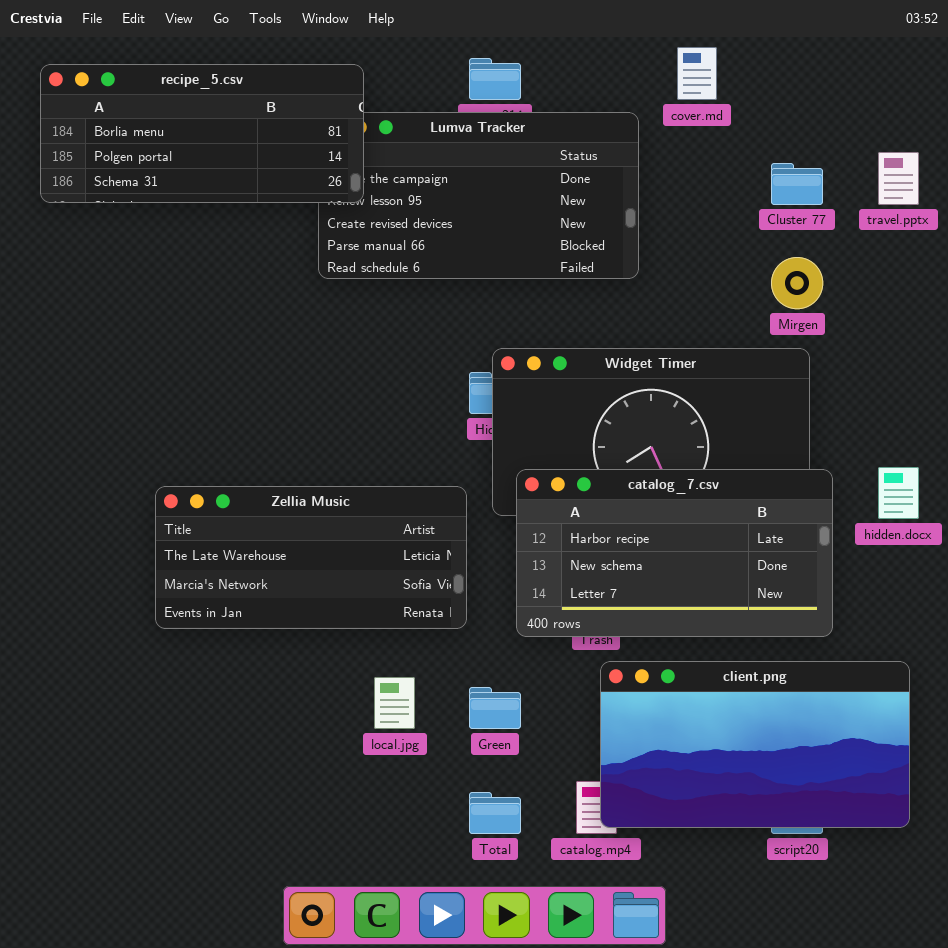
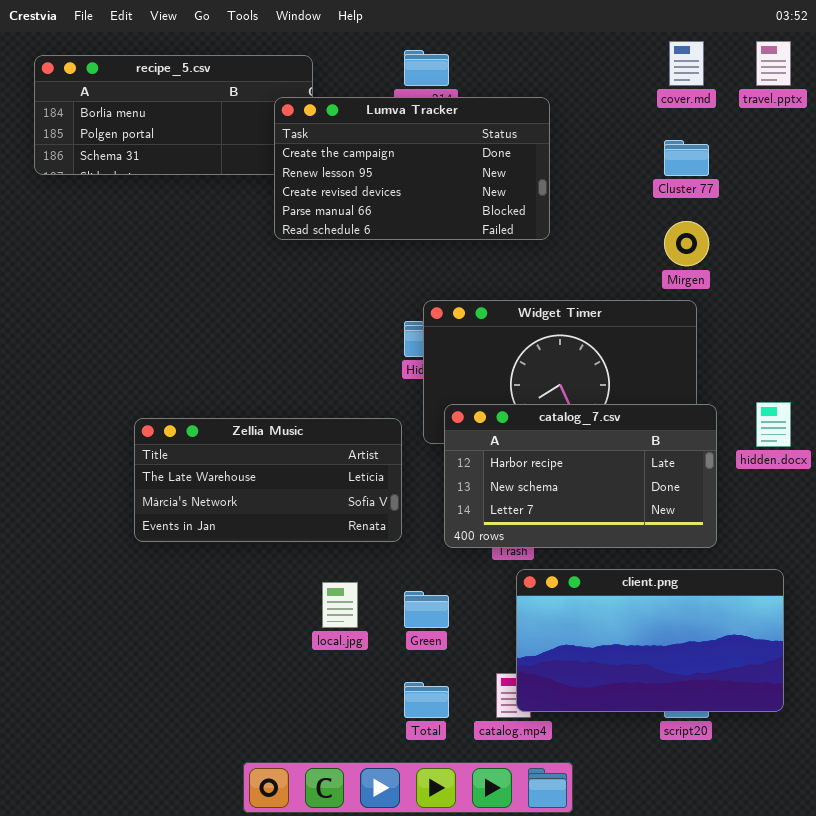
cover.md: [677,47,717,100] -> [669,41,704,86], moved
Lumva Tracker: [318,112,639,279] -> [274,97,550,240], raised
travel.pptx: [878,152,919,205] -> [756,41,791,86], moved

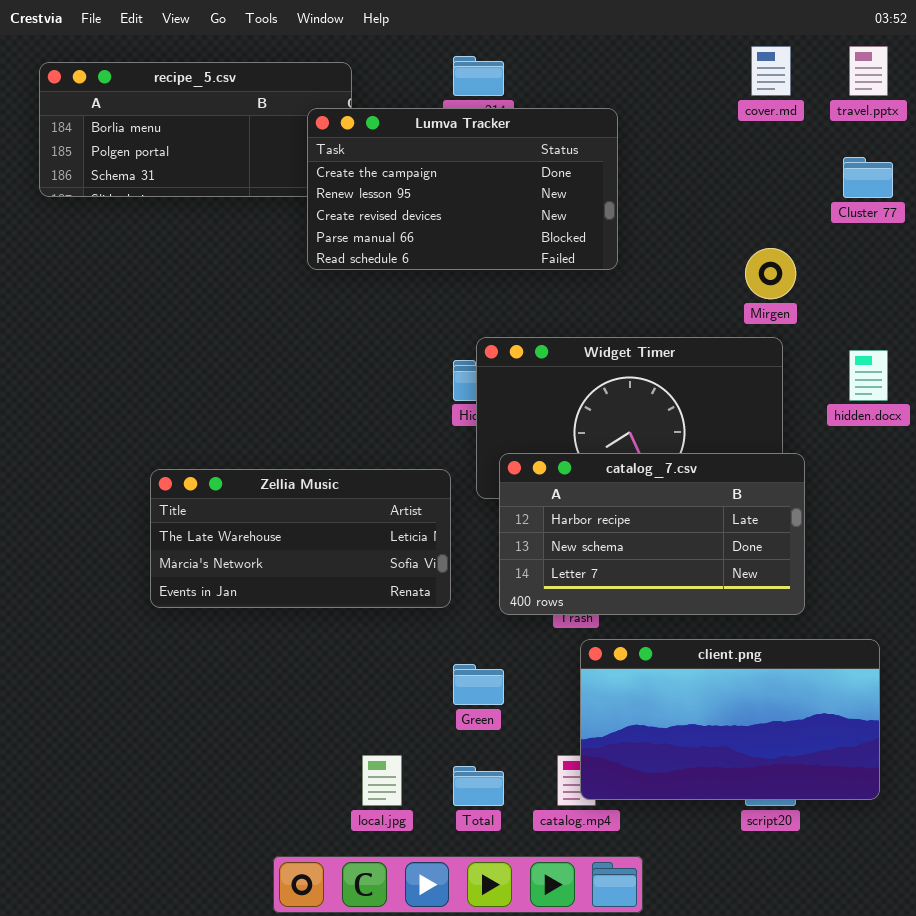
Cluster 77: [664,140,709,176] -> [843,157,893,198], moved
hidden.docx: [756,402,791,447] -> [849,350,888,401], moved
local.jpg: [322,582,358,628] -> [362,755,402,806], moved

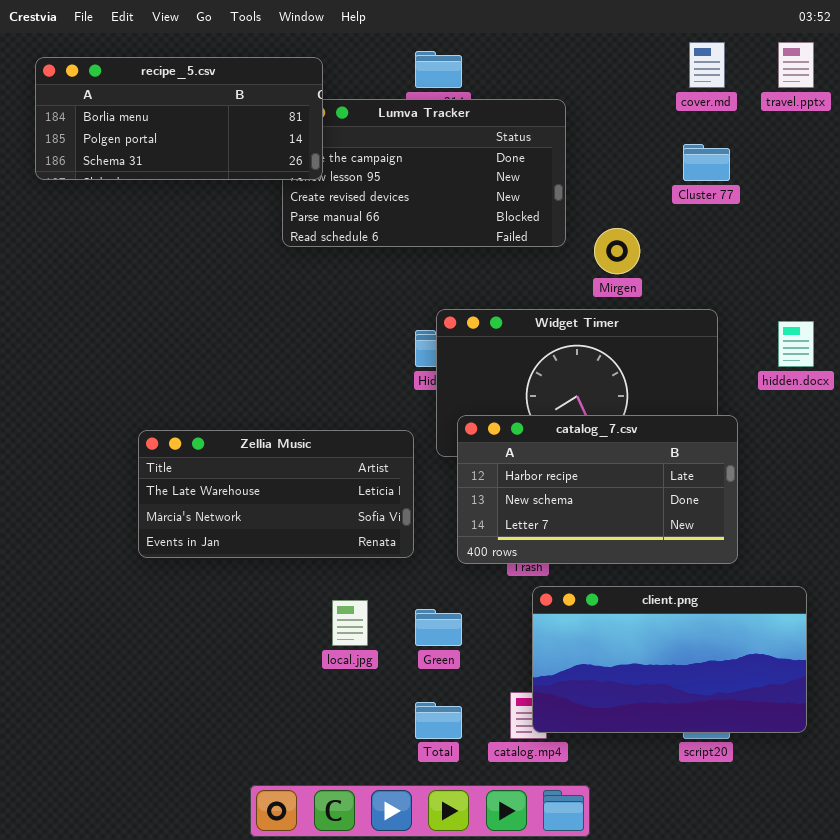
recipe_5.csv: [39,62,352,197] -> [35,57,323,180], raised
Cluster 77: [843,157,893,198] -> [683,144,730,181], moved
Mirgen: [745,248,796,299] -> [594,228,640,274], moved
local.jpg: [362,755,402,806] -> [332,600,368,646], moved

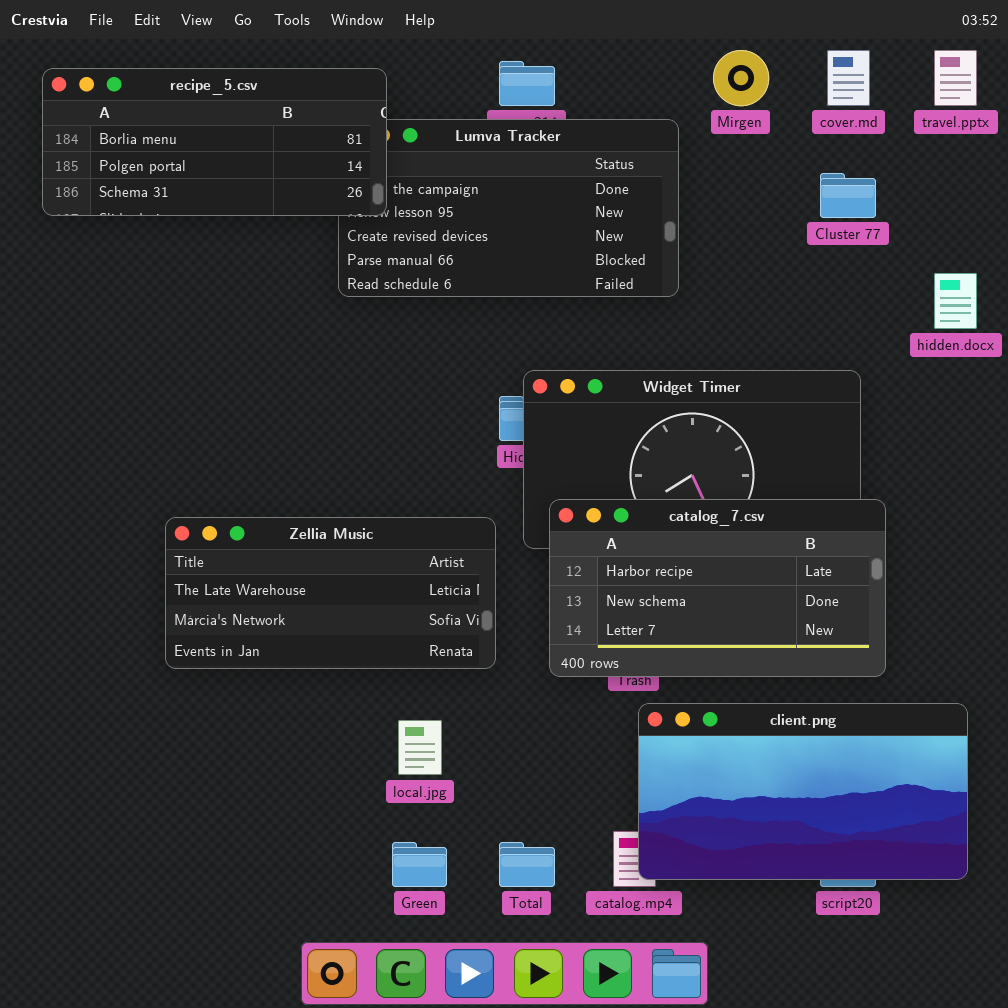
Mirgen: [594,228,640,274] -> [713,50,769,106], moved
hidden.docx: [778,321,814,367] -> [934,273,977,329], moved
Green: [415,609,462,646] -> [392,842,447,887], moved

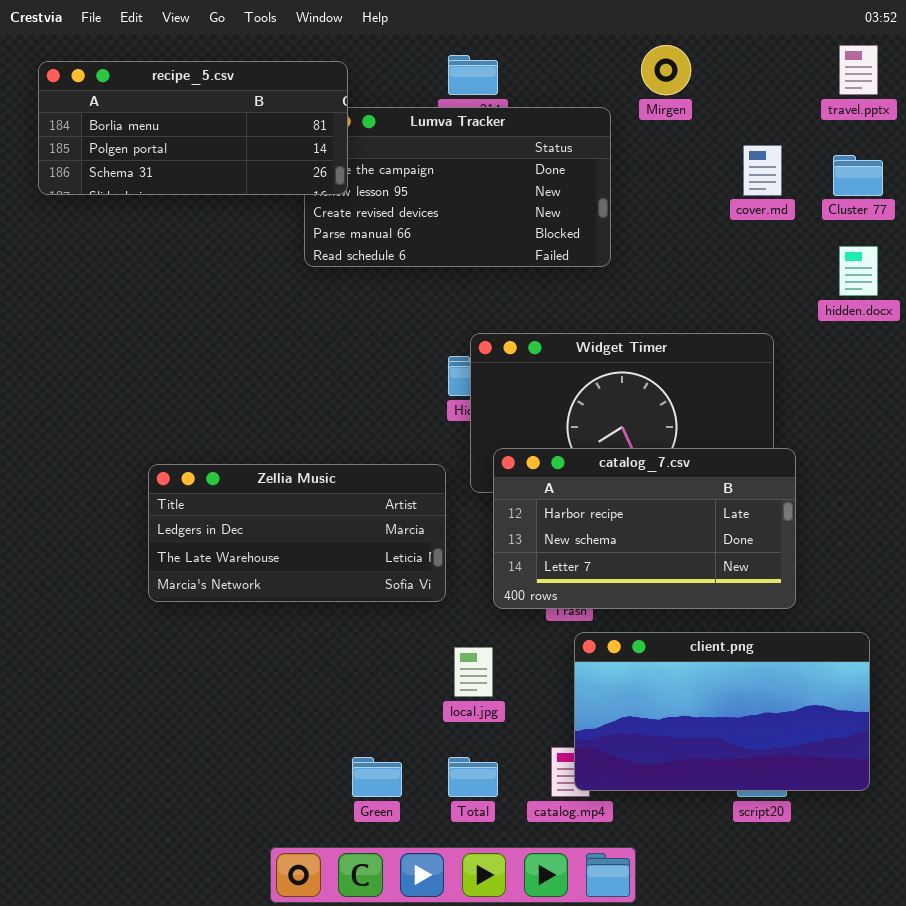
cover.md: [827,50,870,106] -> [743,145,782,196], moved
Cluster 77: [820,173,876,218] -> [833,155,883,196], moved
Zellia Music: [165,517,496,669] -> [148,464,446,602], scrolled up 1 row
local.jpg: [398,720,442,775] -> [454,647,493,697], moved

